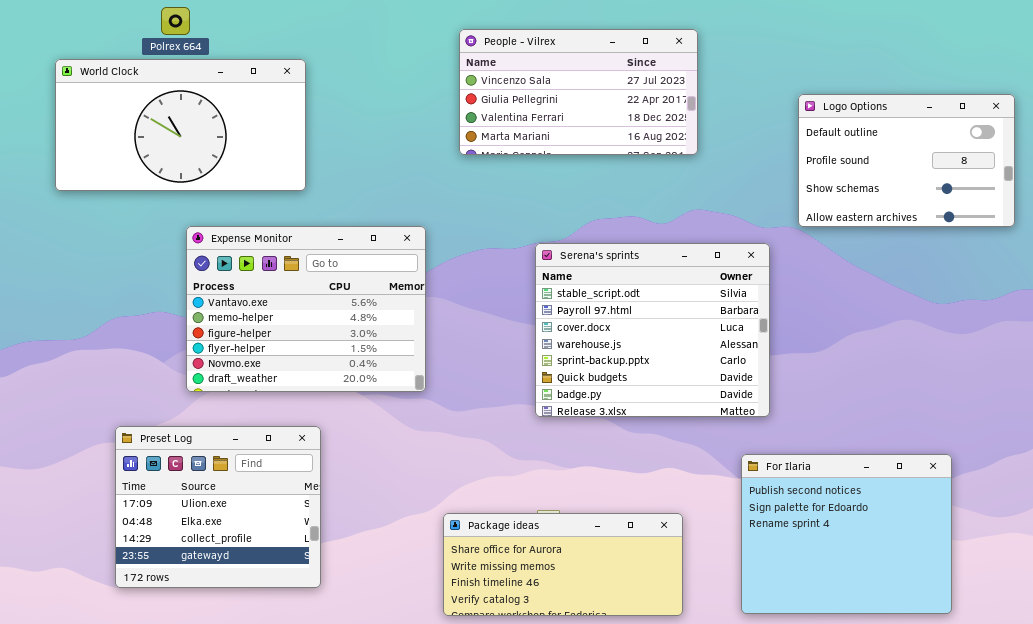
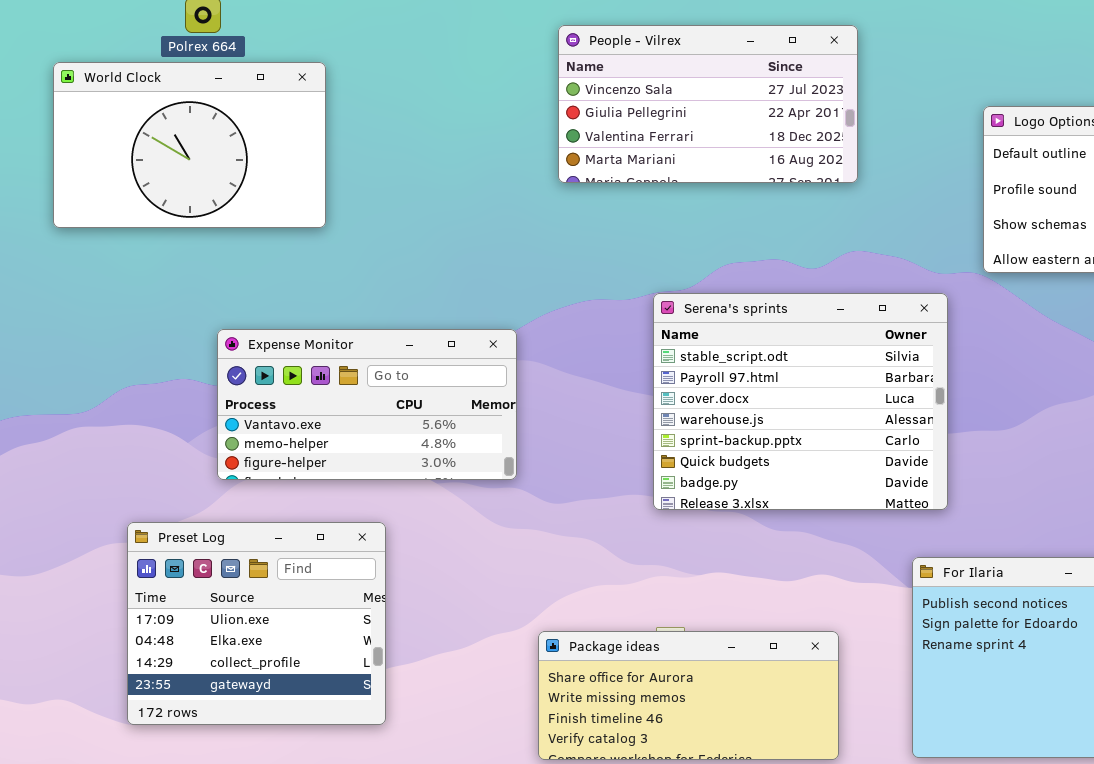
World Clock: [55,59,306,191] -> [53,62,326,228], resized
Expense Monitor: [186,226,426,392] -> [217,329,517,480], resized

